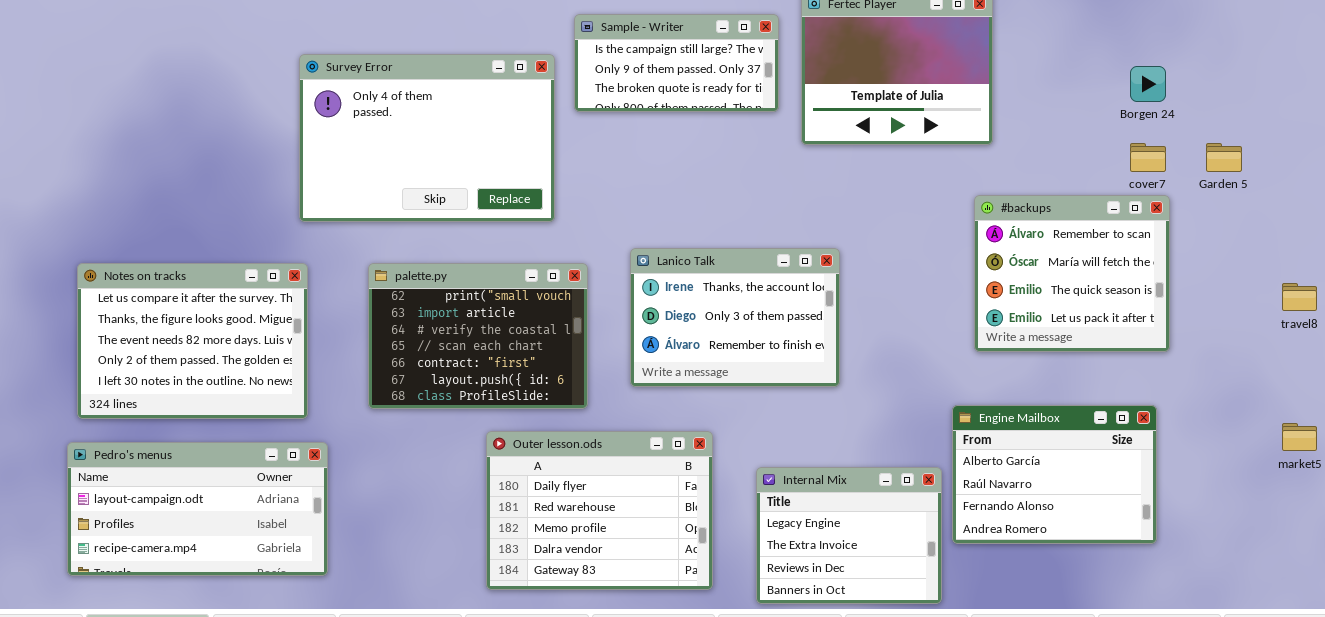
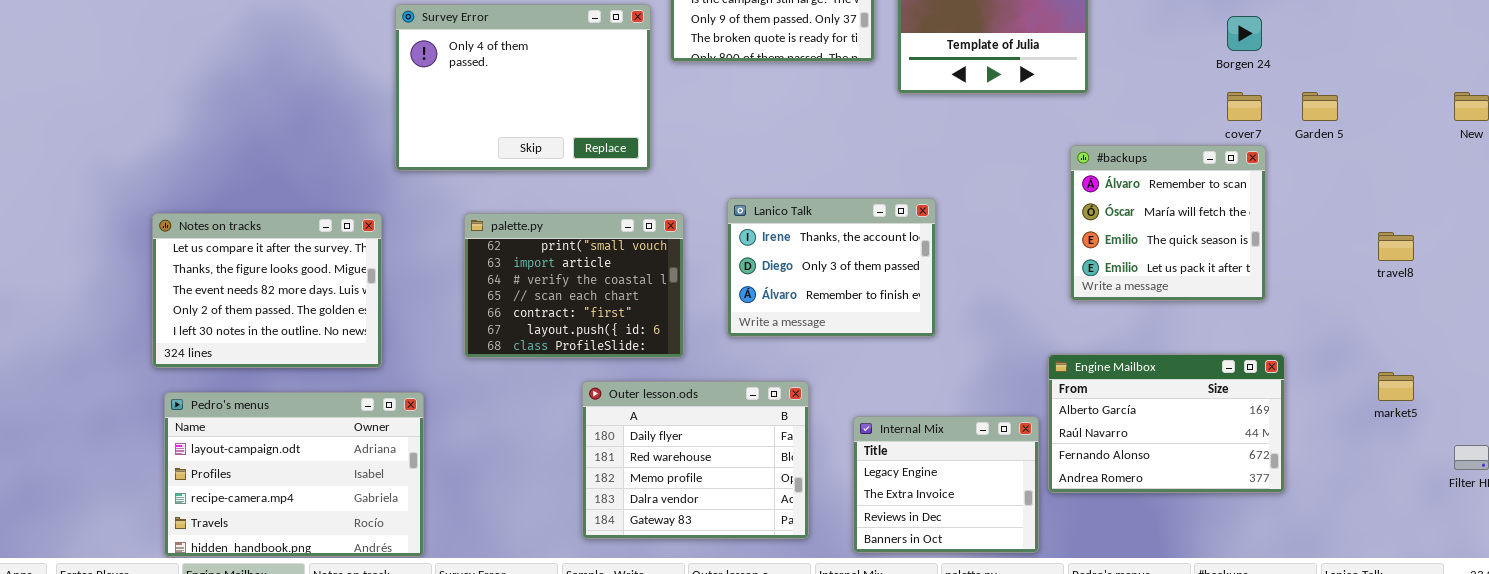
Notes on tracks: [77,263,308,419] -> [152,213,382,368], moved
Engine Mailbox: [952,405,1157,544] -> [1048,354,1285,493], resized
Pedro's menus: [67,442,328,576] -> [164,392,424,557], resized

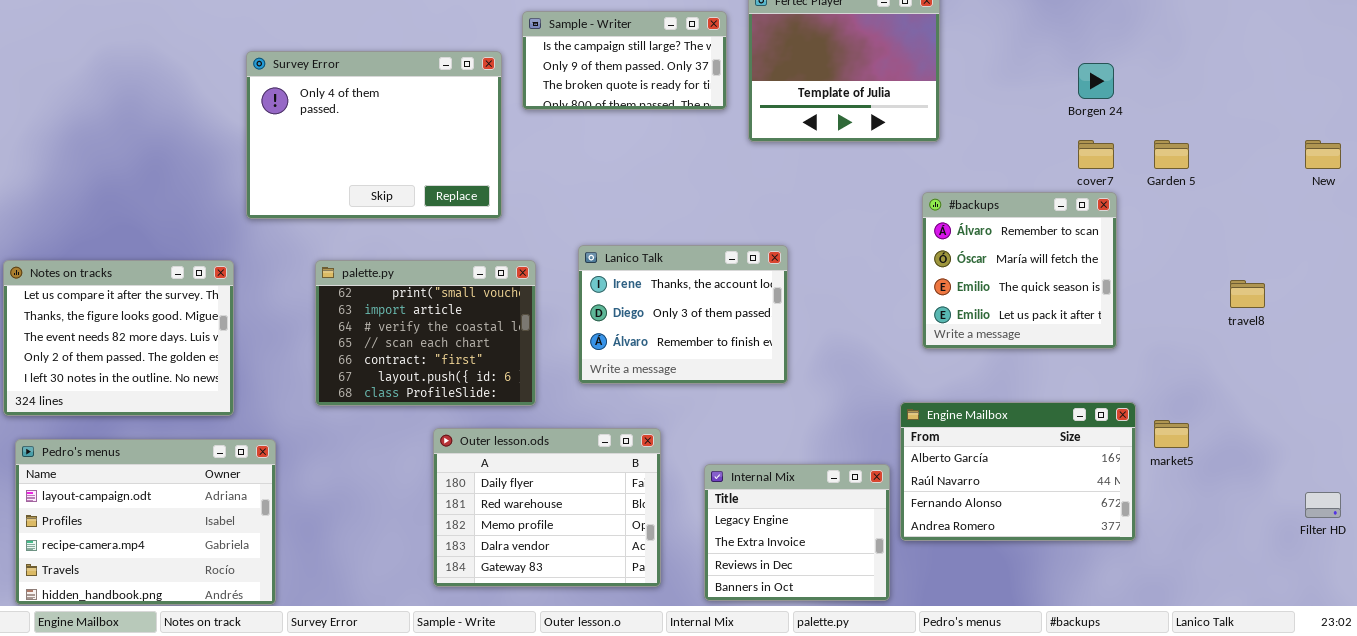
market5: [1378,372,1414,401] -> [1154,420,1189,448], moved

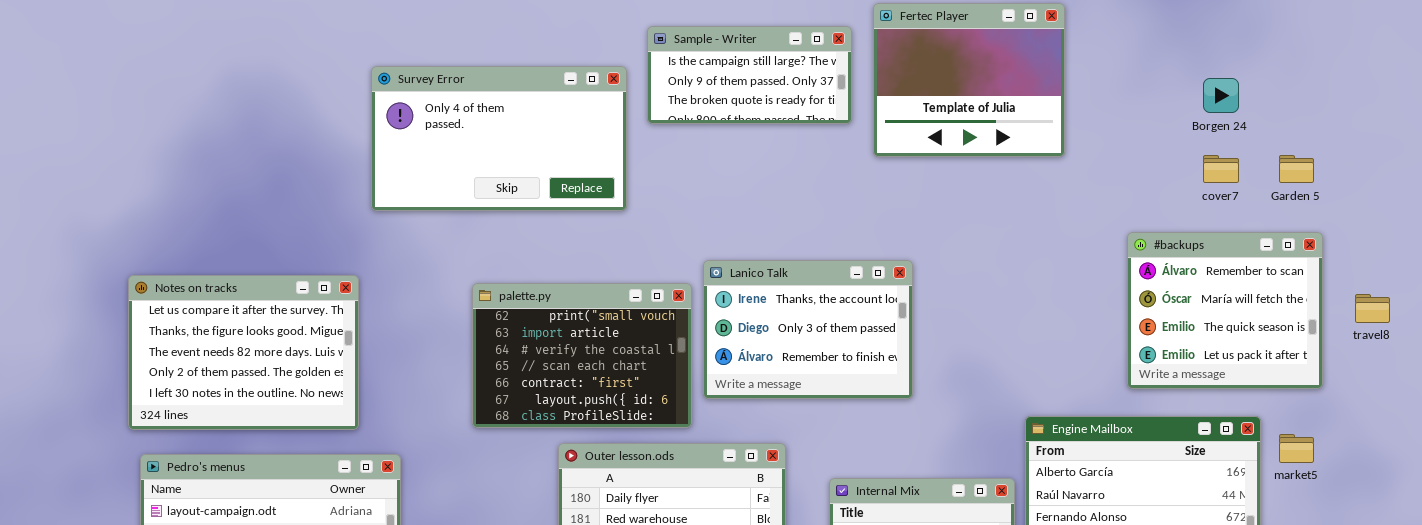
Survey Error: [246,51,502,219] -> [371,66,627,211], resized
#backups: [922,192,1117,349] -> [1127,232,1323,389], moved
palette.py: [315,260,536,406] -> [472,283,692,428], moved

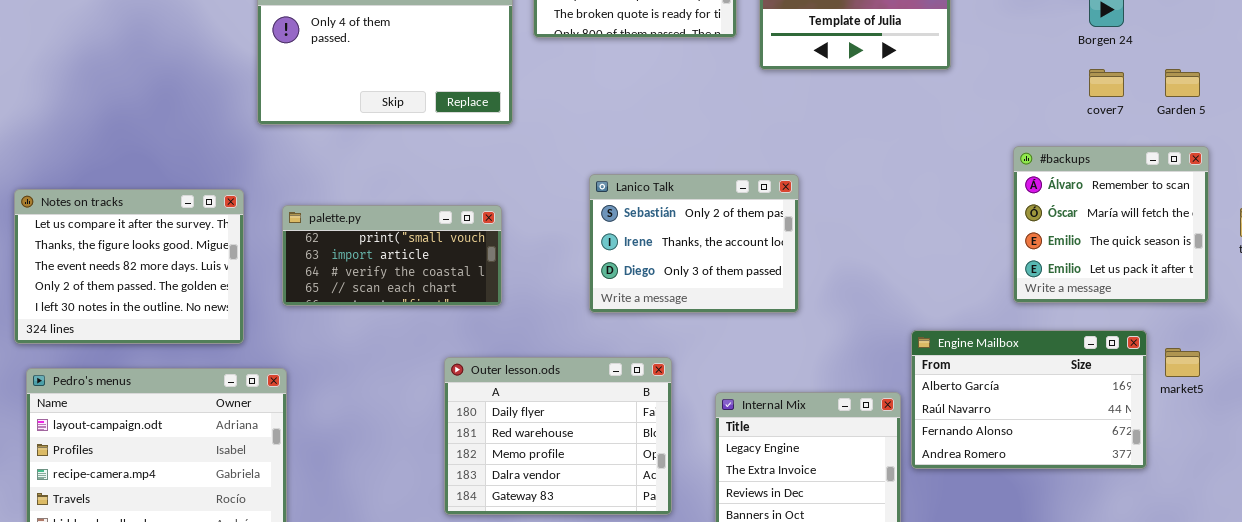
Lanico Talk: [703,260,913,399] -> [589,174,799,313], scrolled up 1 row
palette.py: [472,283,692,428] -> [282,205,502,306], moved, resized

